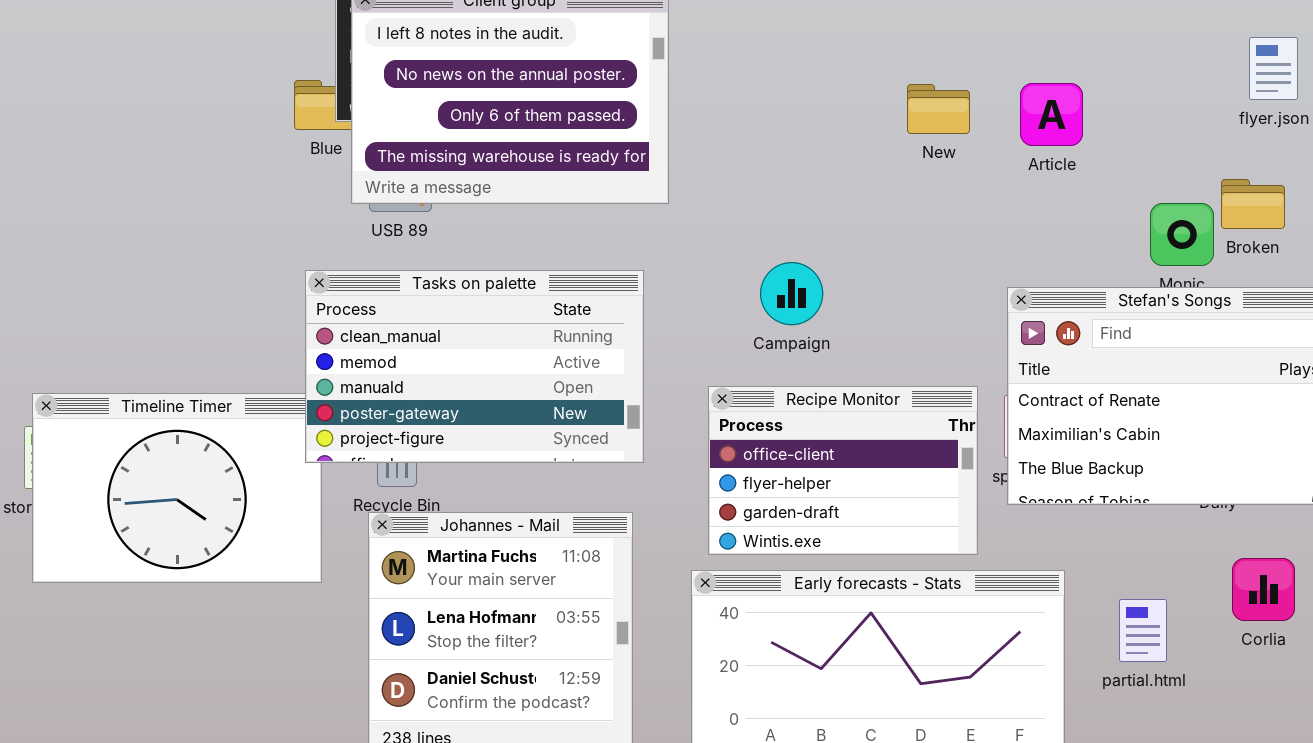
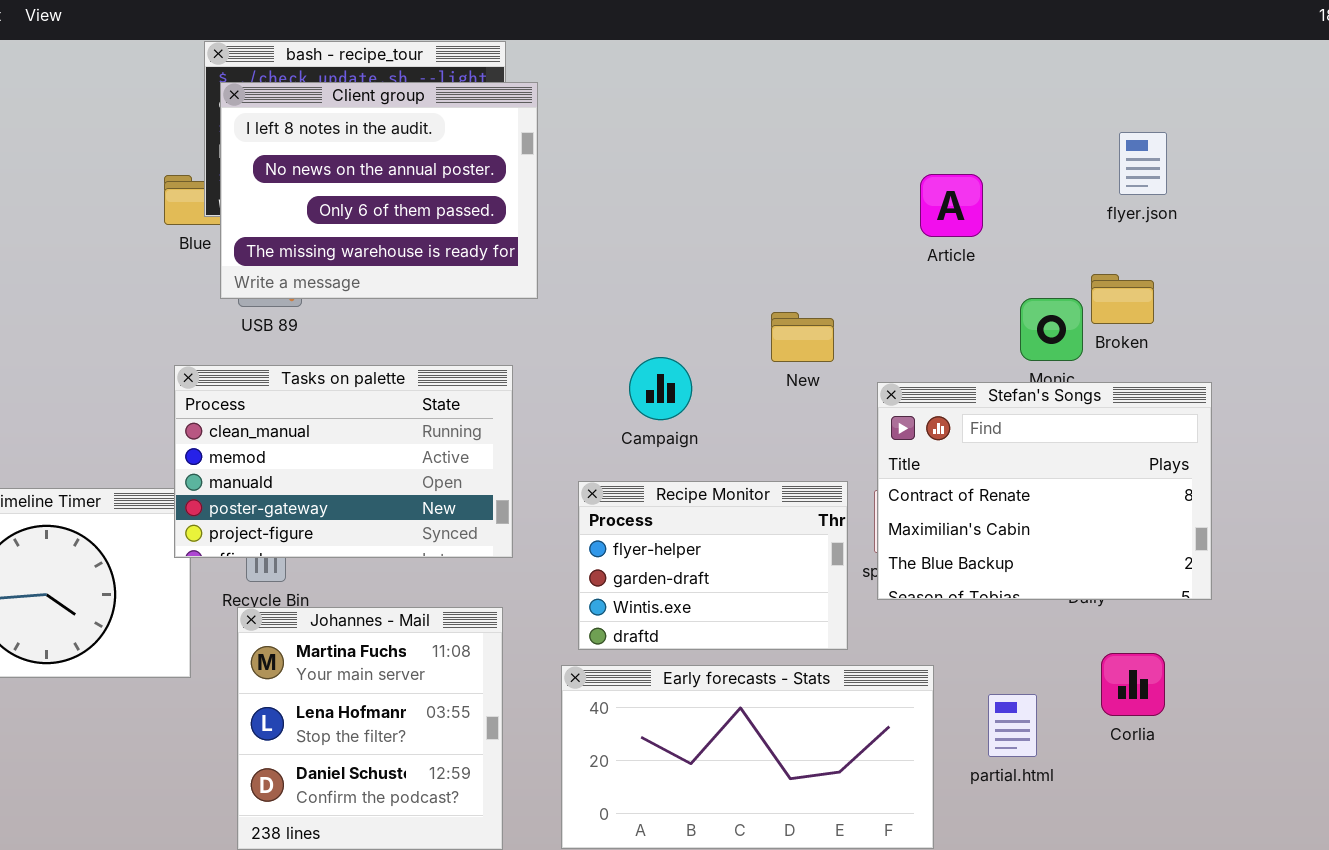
Article: [1020,83,1083,146] -> [920,174,983,237], moved
New: [907,84,970,134] -> [771,312,834,362], moved
Recipe Monitor: [708,386,978,555] -> [578,481,848,650], scrolled down 1 row

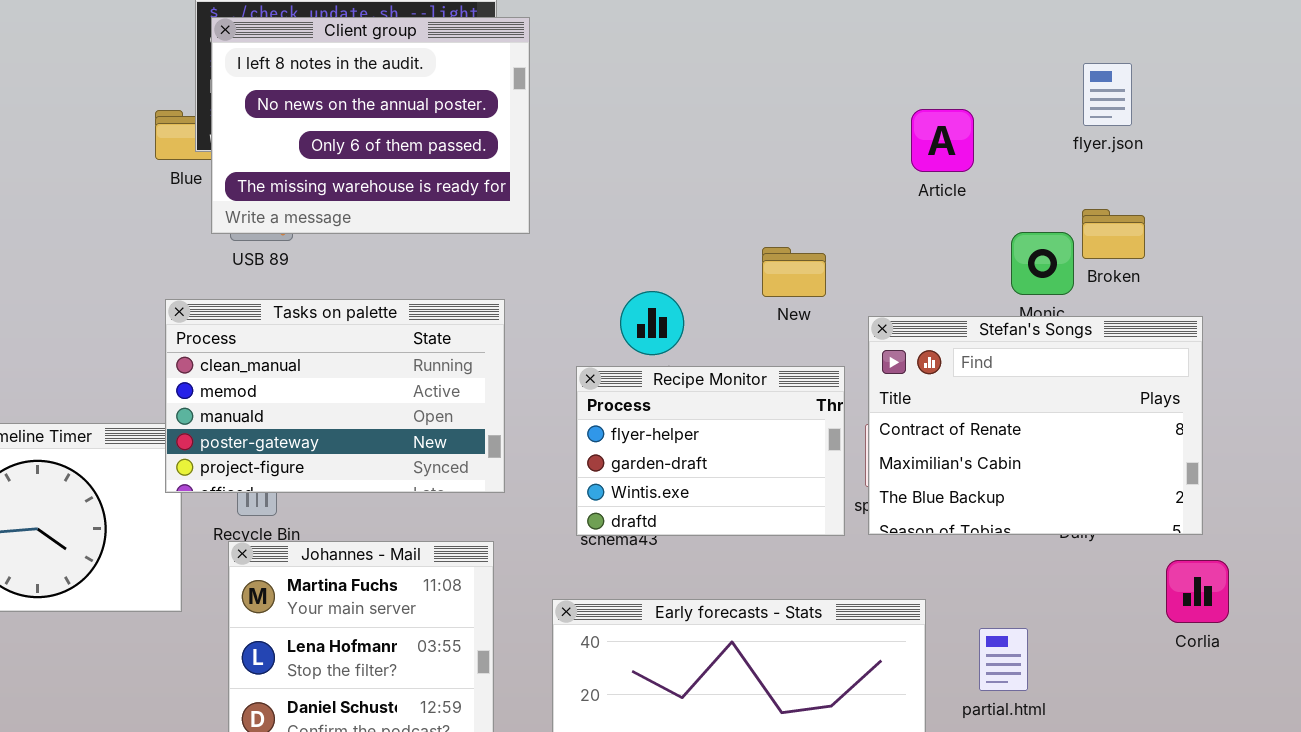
flyer.json: [1119,132,1167,195] -> [1083,63,1132,126], moved
Recipe Monitor: [578,481,848,650] -> [576,366,845,536], moved
Corlia: [1101,653,1165,716] -> [1166,560,1229,623], moved

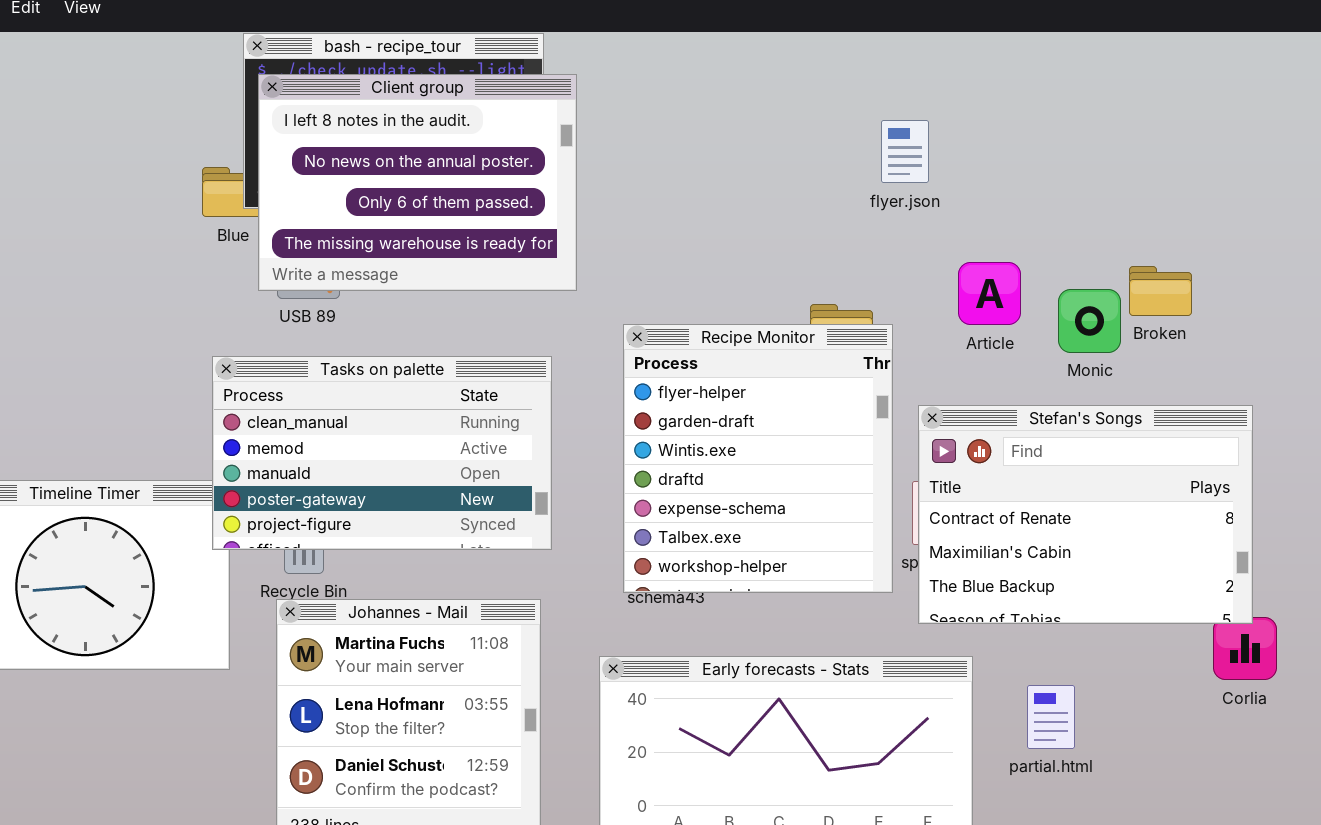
flyer.json: [1083,63,1132,126] -> [881,120,929,183], moved
Article: [911,109,974,172] -> [958,262,1021,325], moved
Stefan's Songs: [868,316,1203,535] -> [918,405,1253,624], moved
Recipe Monitor: [576,366,845,536] -> [623,324,893,593], resized

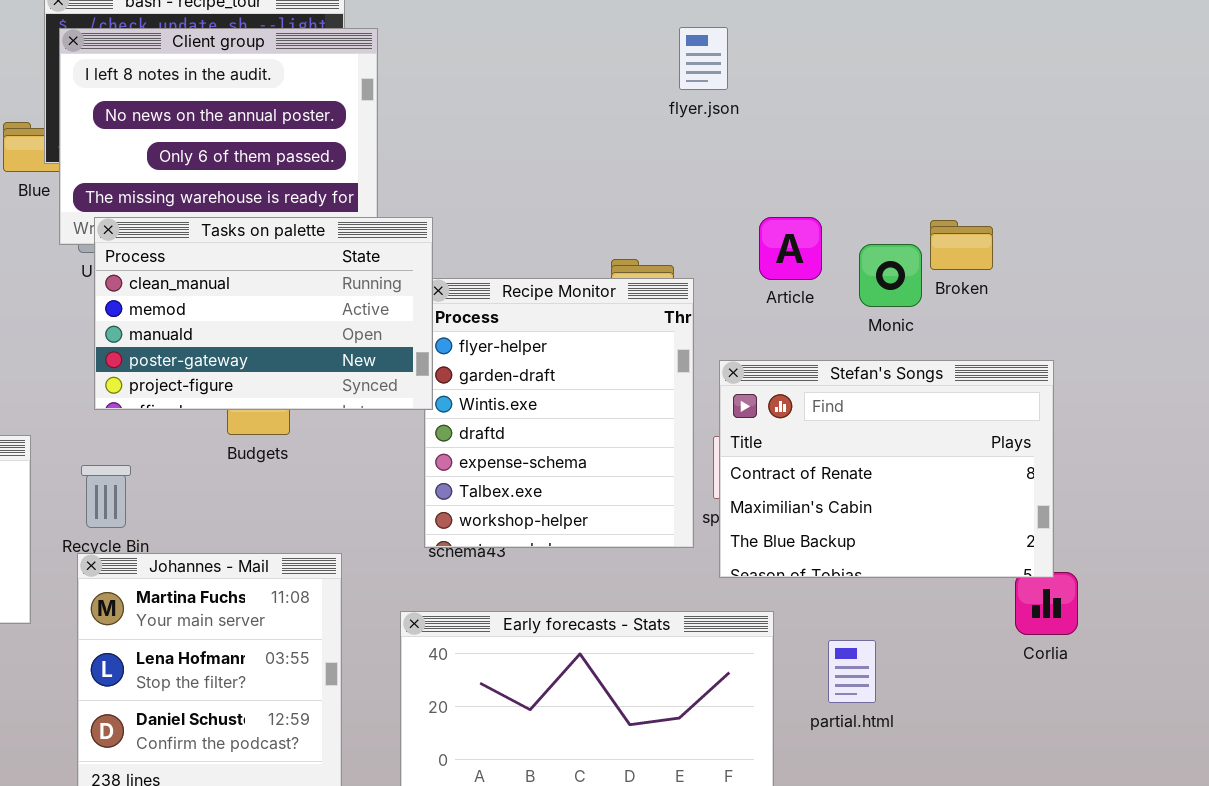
flyer.json: [881,120,929,183] -> [679,27,728,90], moved
Tasks on palette: [212,356,552,550] -> [94,217,433,410], moved

